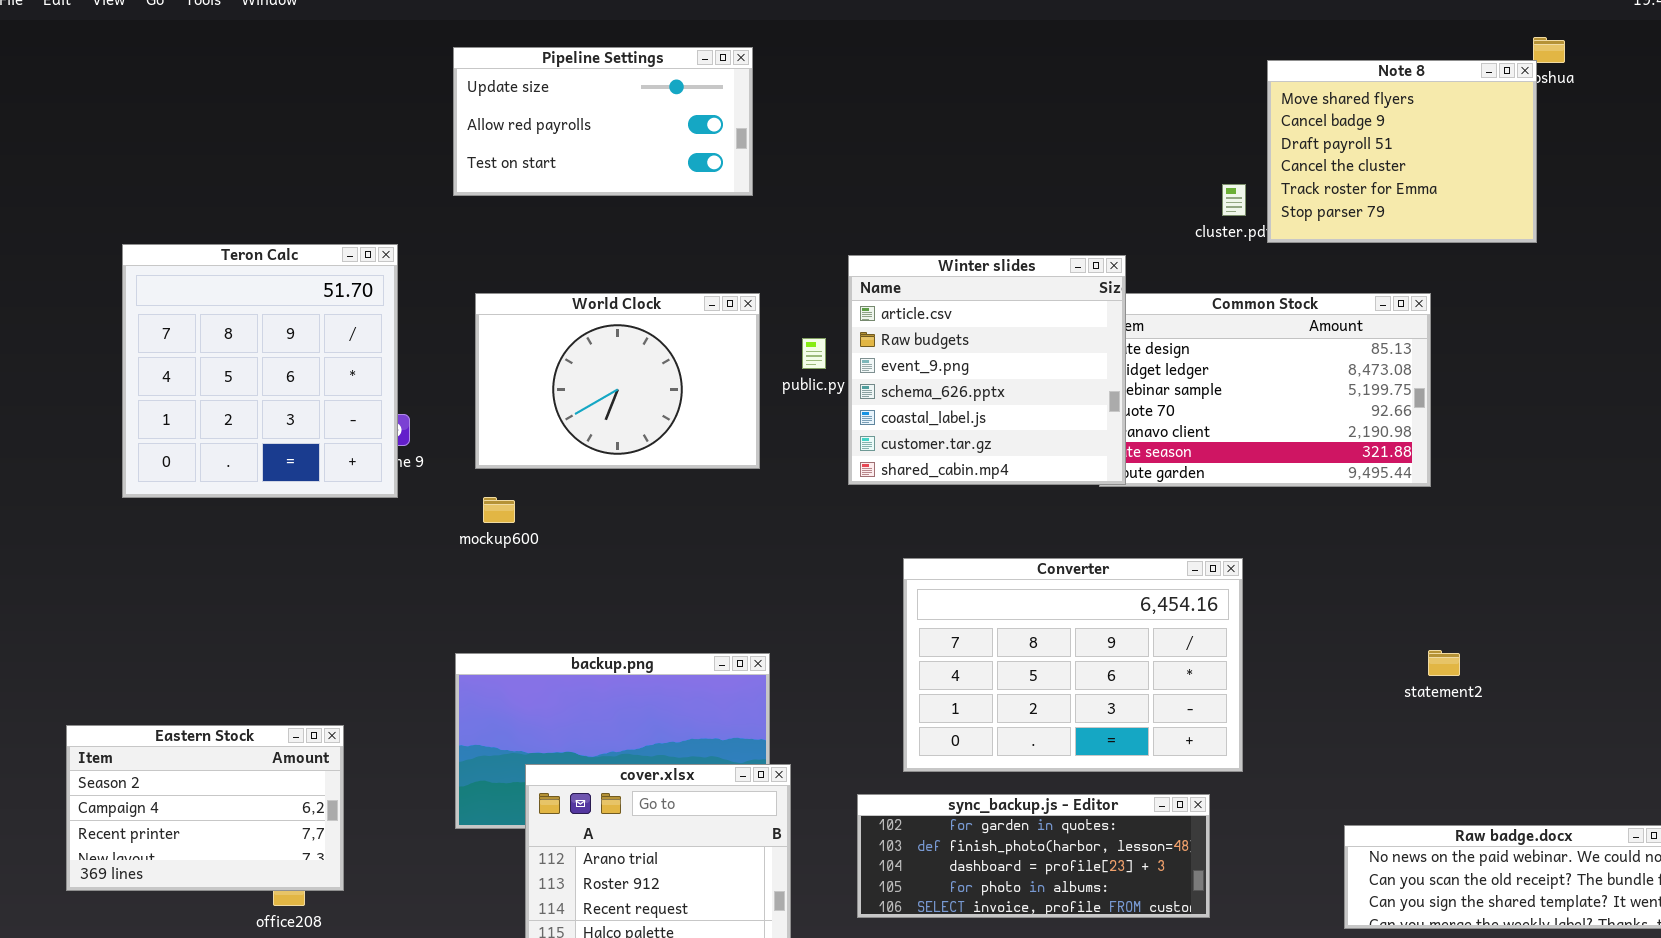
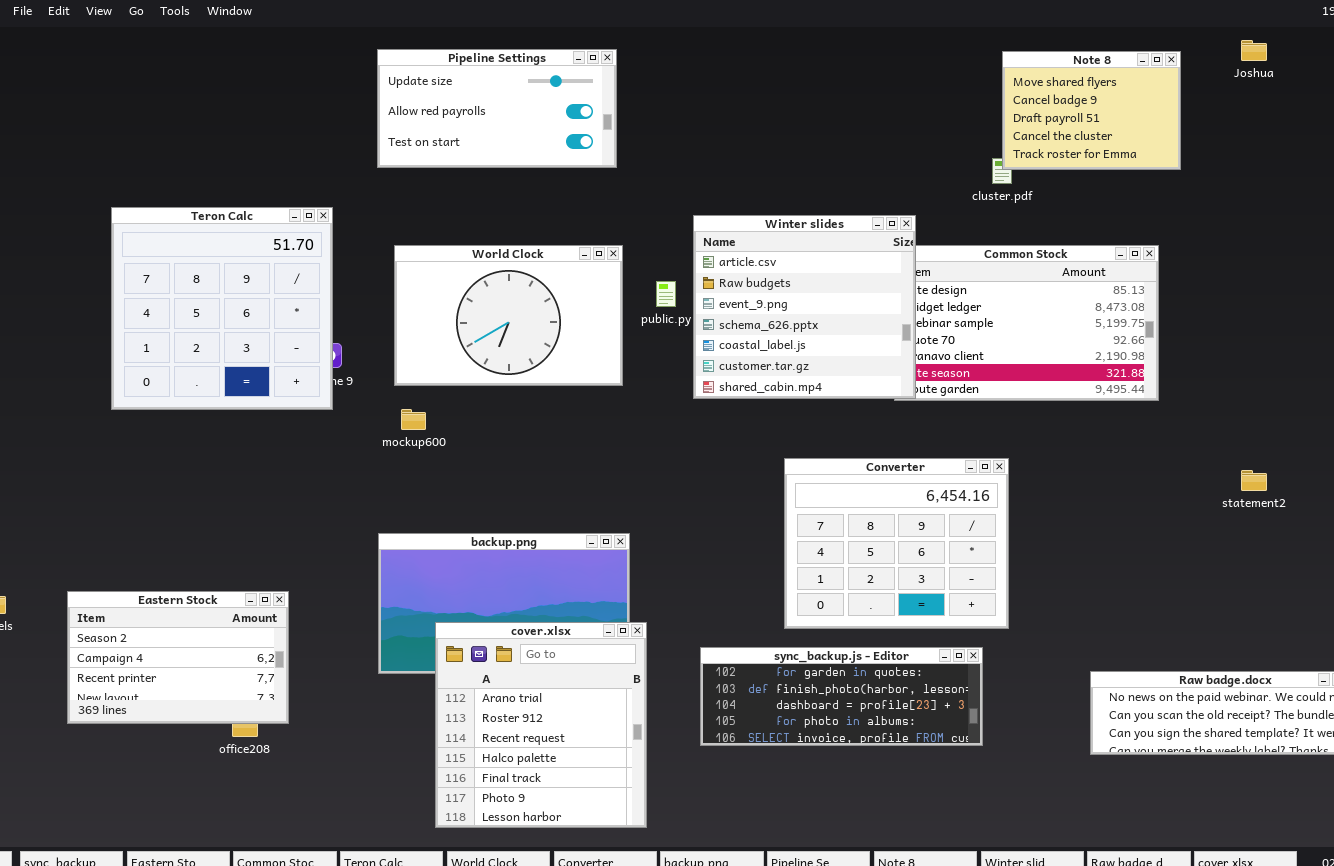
Note 8: [1267,60,1537,243] -> [1002,51,1181,170], moved, resized
Converter: [903,558,1243,772] -> [784,458,1009,629], resized
statement2: [1428,650,1460,676] -> [1241,470,1267,491], moved

